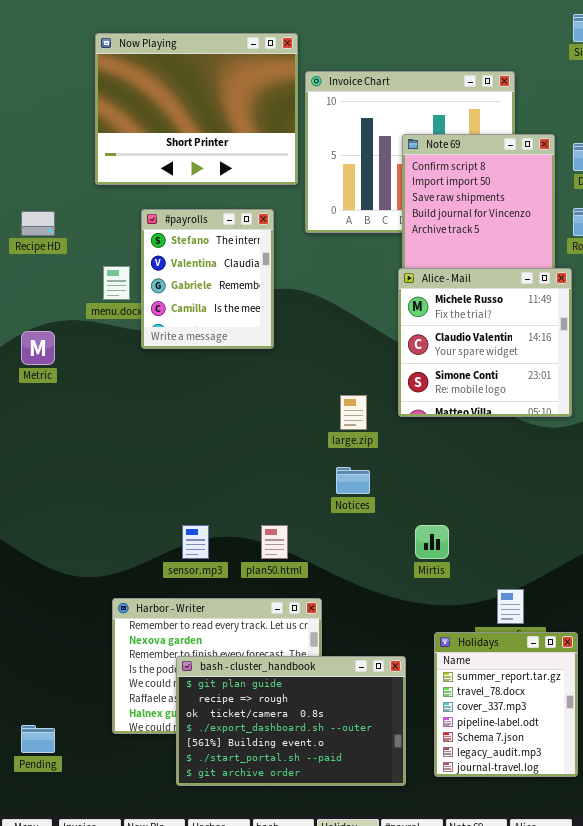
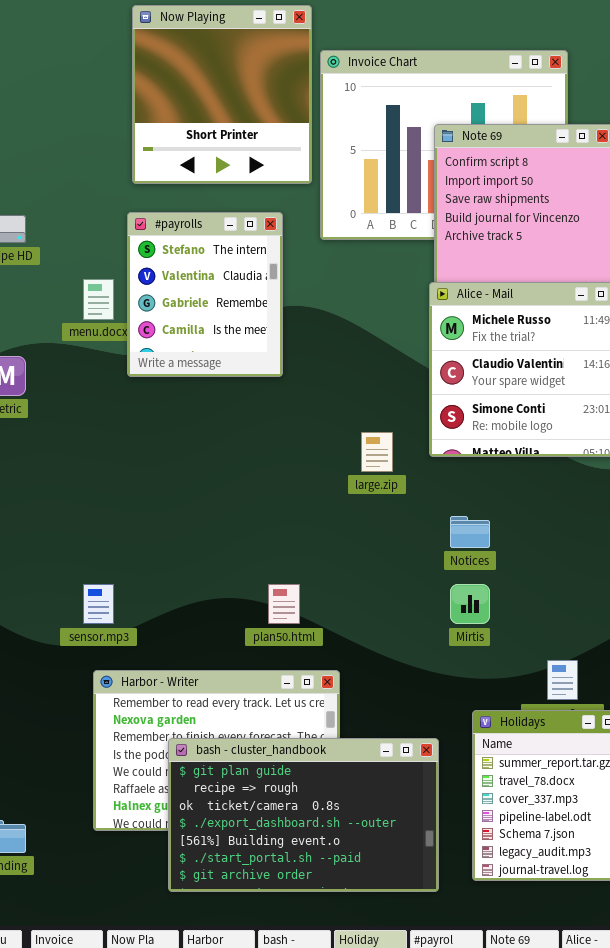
Now Playing: [95,33,298,185] -> [132,5,312,184], resized
Notices: [336,467,370,494] -> [450,516,490,548], moved
sensor.mp3: [182,525,209,559] -> [83,584,114,624], moved

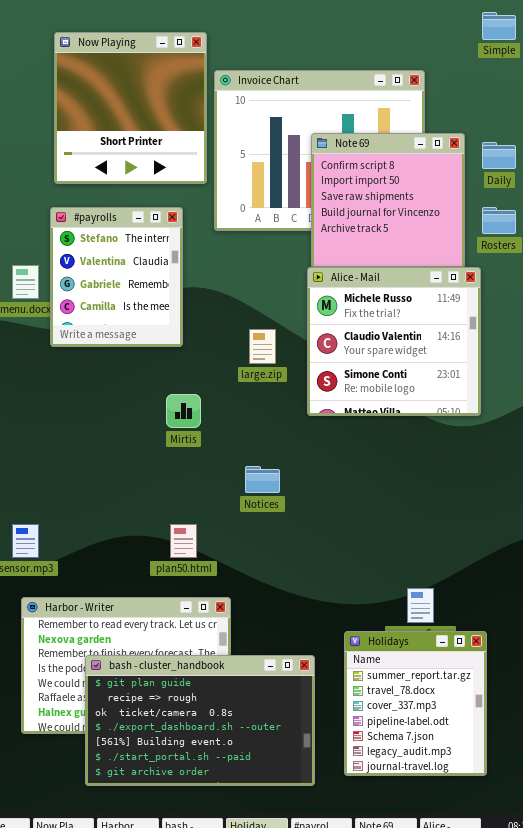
large.zip: [361,432,393,472] -> [249,329,276,364], moved
Notices: [450,516,490,548] -> [245,466,280,493], moved
Mirtis: [450,584,490,624] -> [166,394,201,428], moved

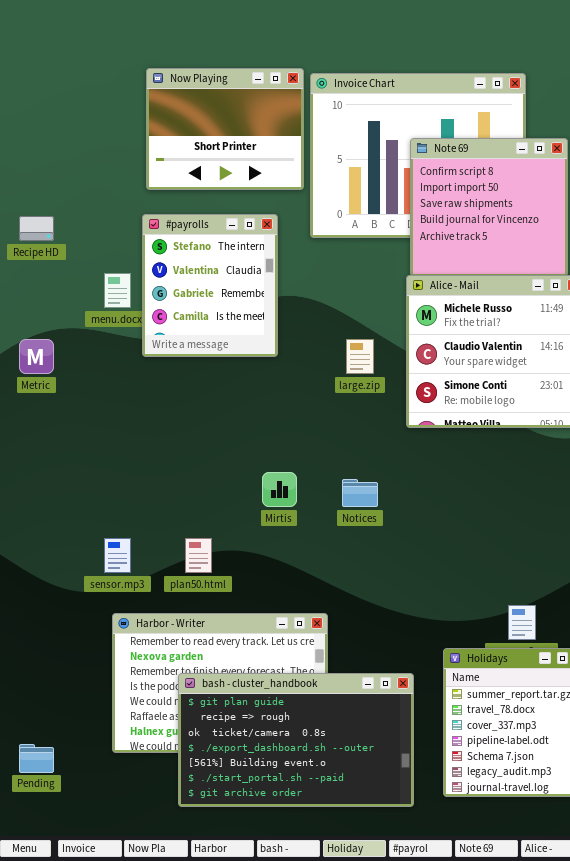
Now Playing: [54,32,207,184] -> [146,68,304,190], resized
Mirtis: [166,394,201,428] -> [262,472,297,507], moved
plan50.html: [170,524,197,558] -> [185,538,212,573], moved

